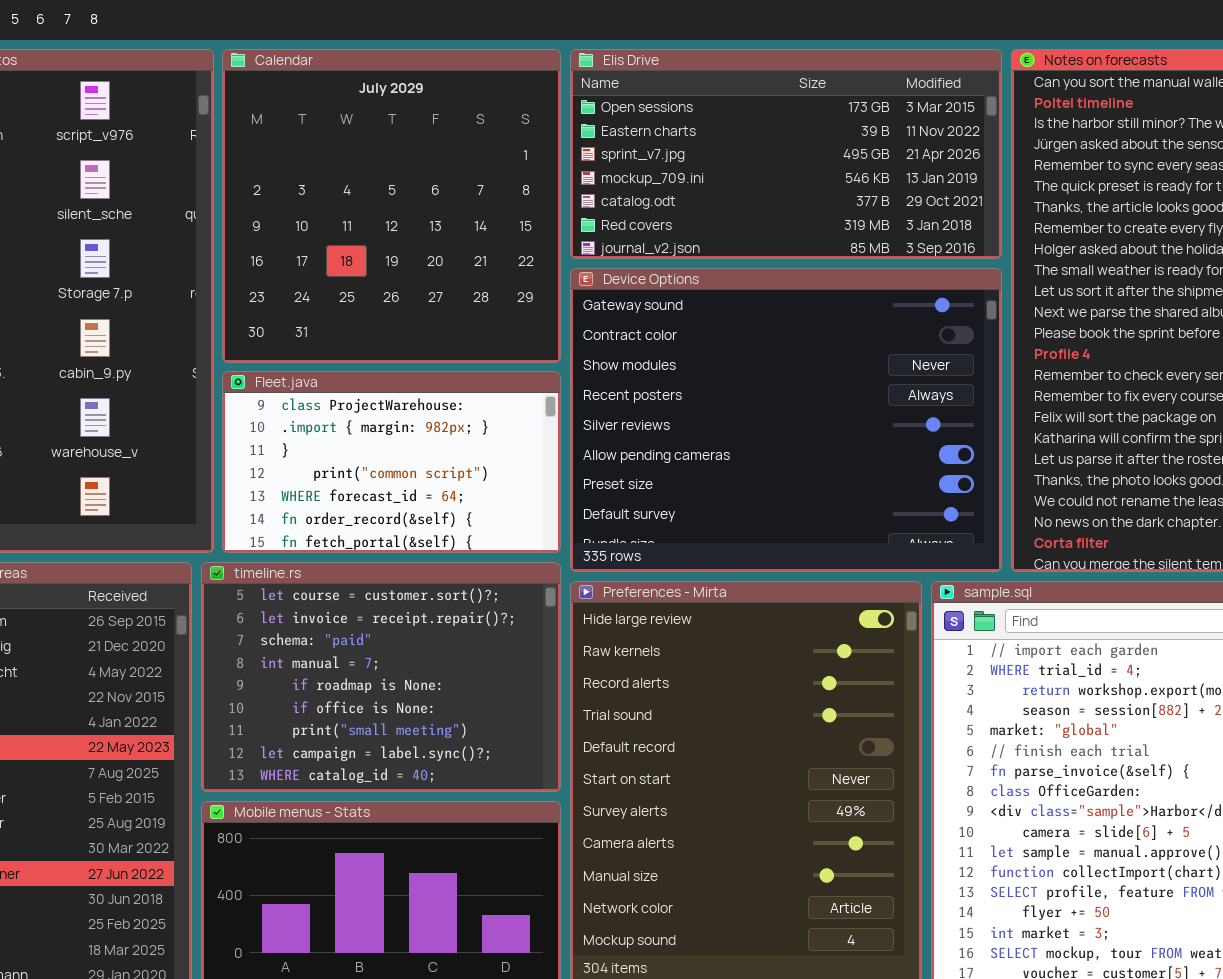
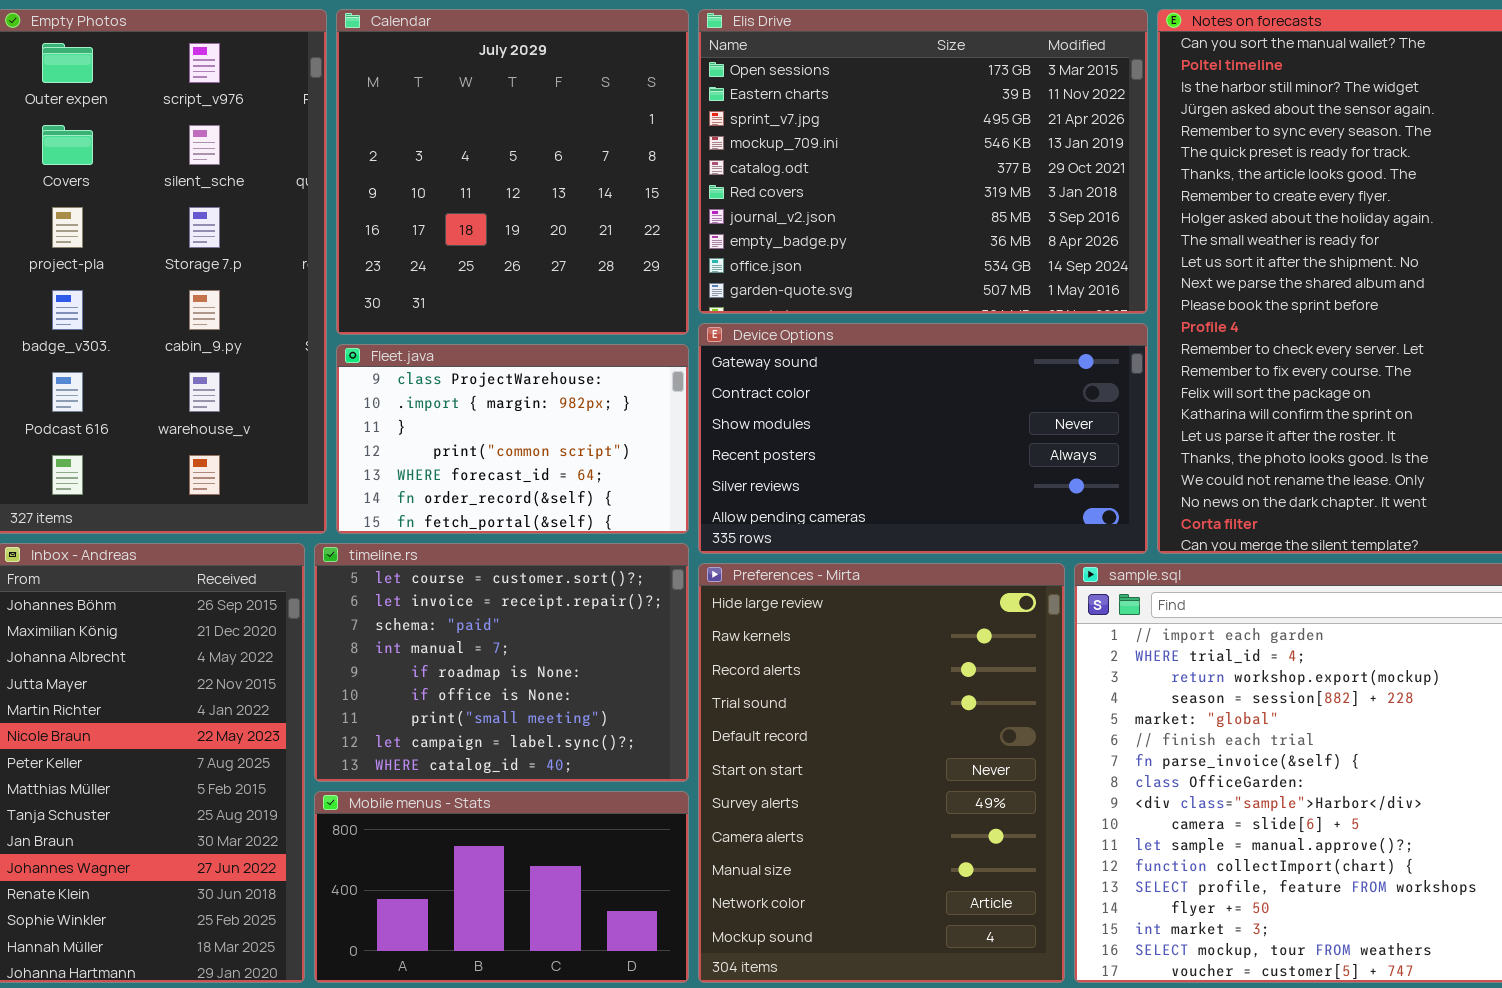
Elis Drive: [570,49,1002,259] -> [698,9,1148,314], resized
Device Options: [570,268,1002,572] -> [698,323,1148,554], resized

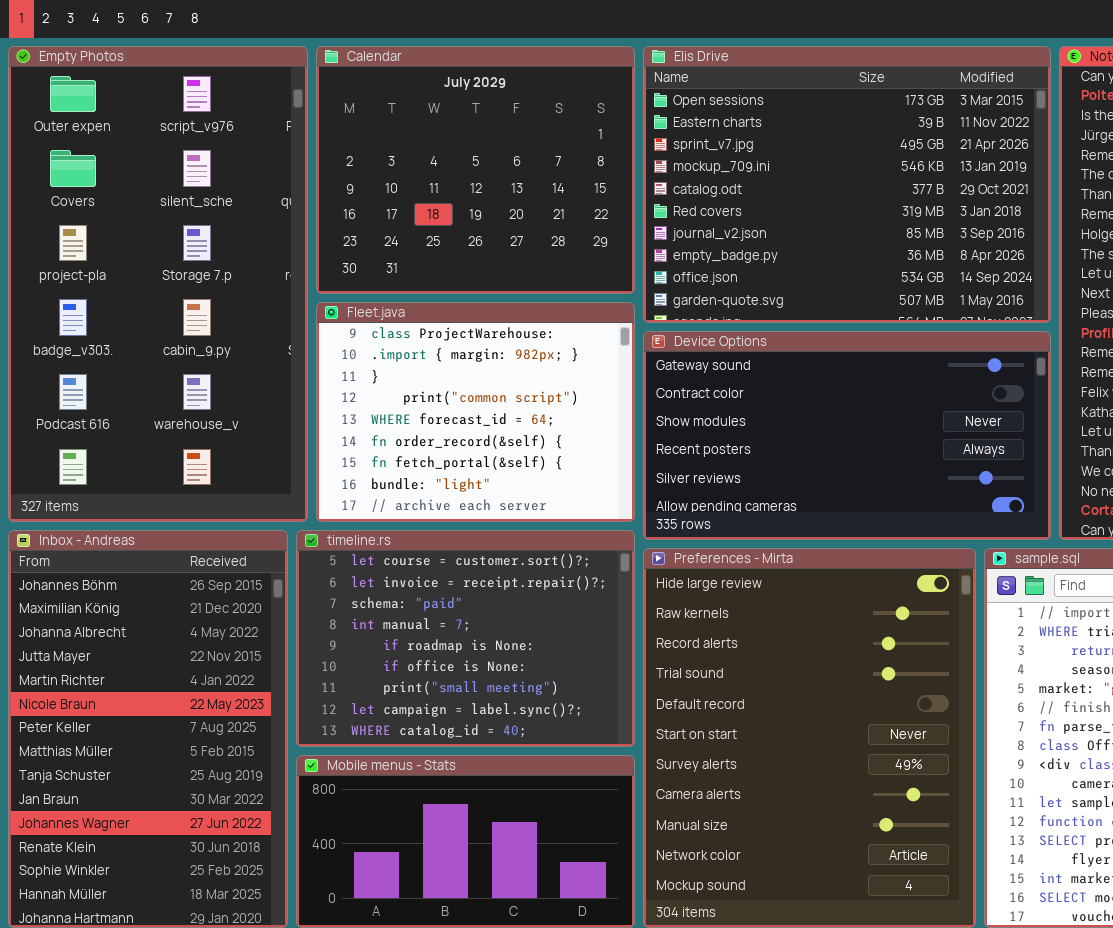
Calendar: [336,9,689,335] -> [316,46,635,294], resized
Fleet.java: [336,344,689,534] -> [316,302,635,522], resized

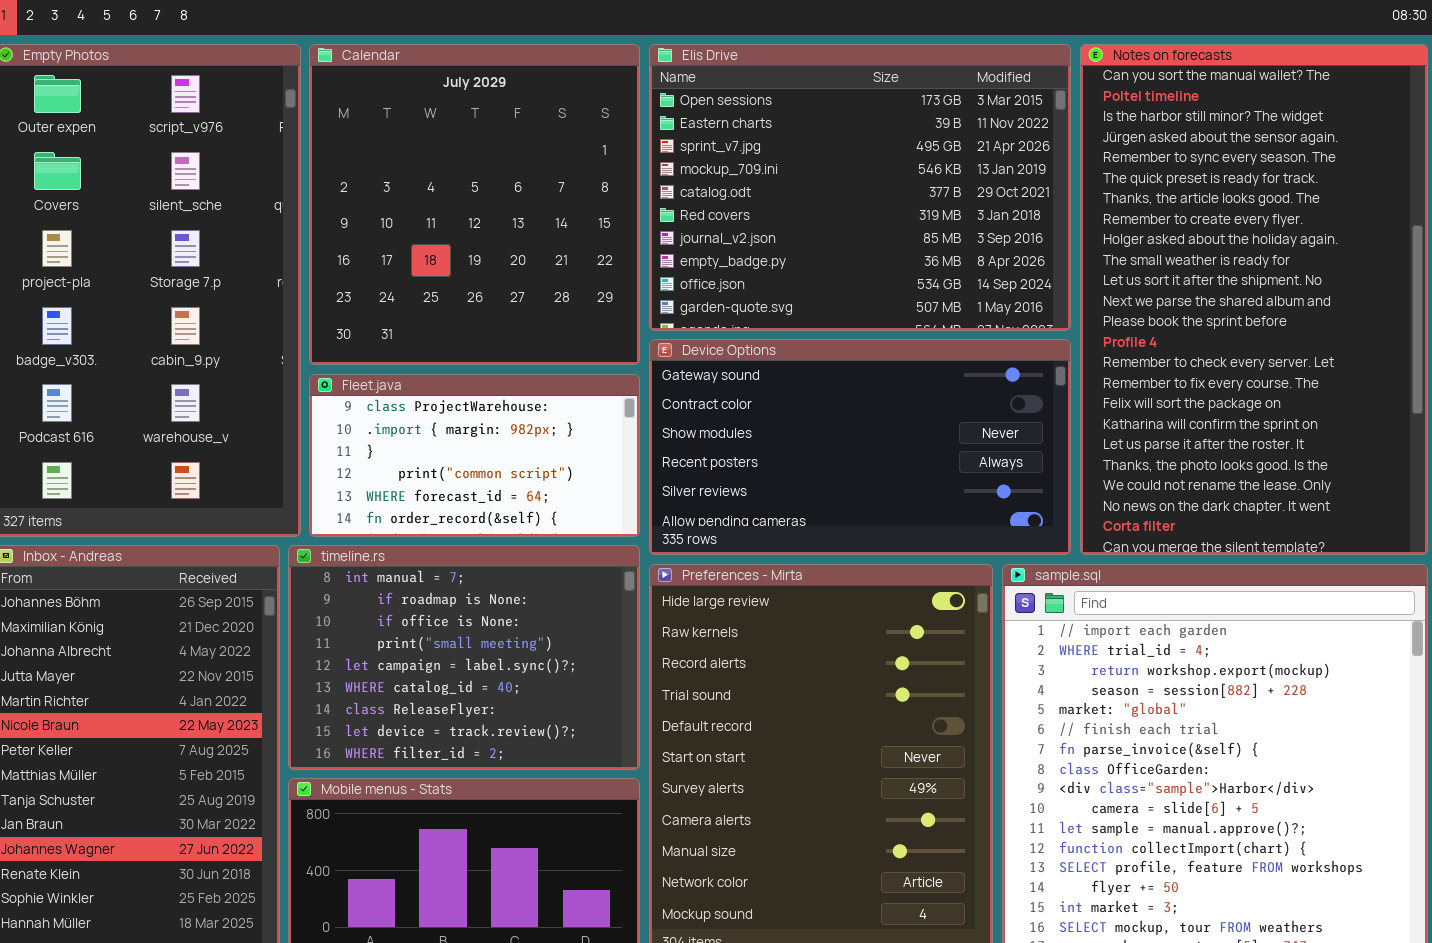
Calendar: [316,46,635,294] -> [309,44,640,365], resized
Fleet.java: [316,302,635,522] -> [309,374,640,537], resized
timeline.rs: [296,530,635,747] -> [288,545,640,770], scrolled down 3 rows

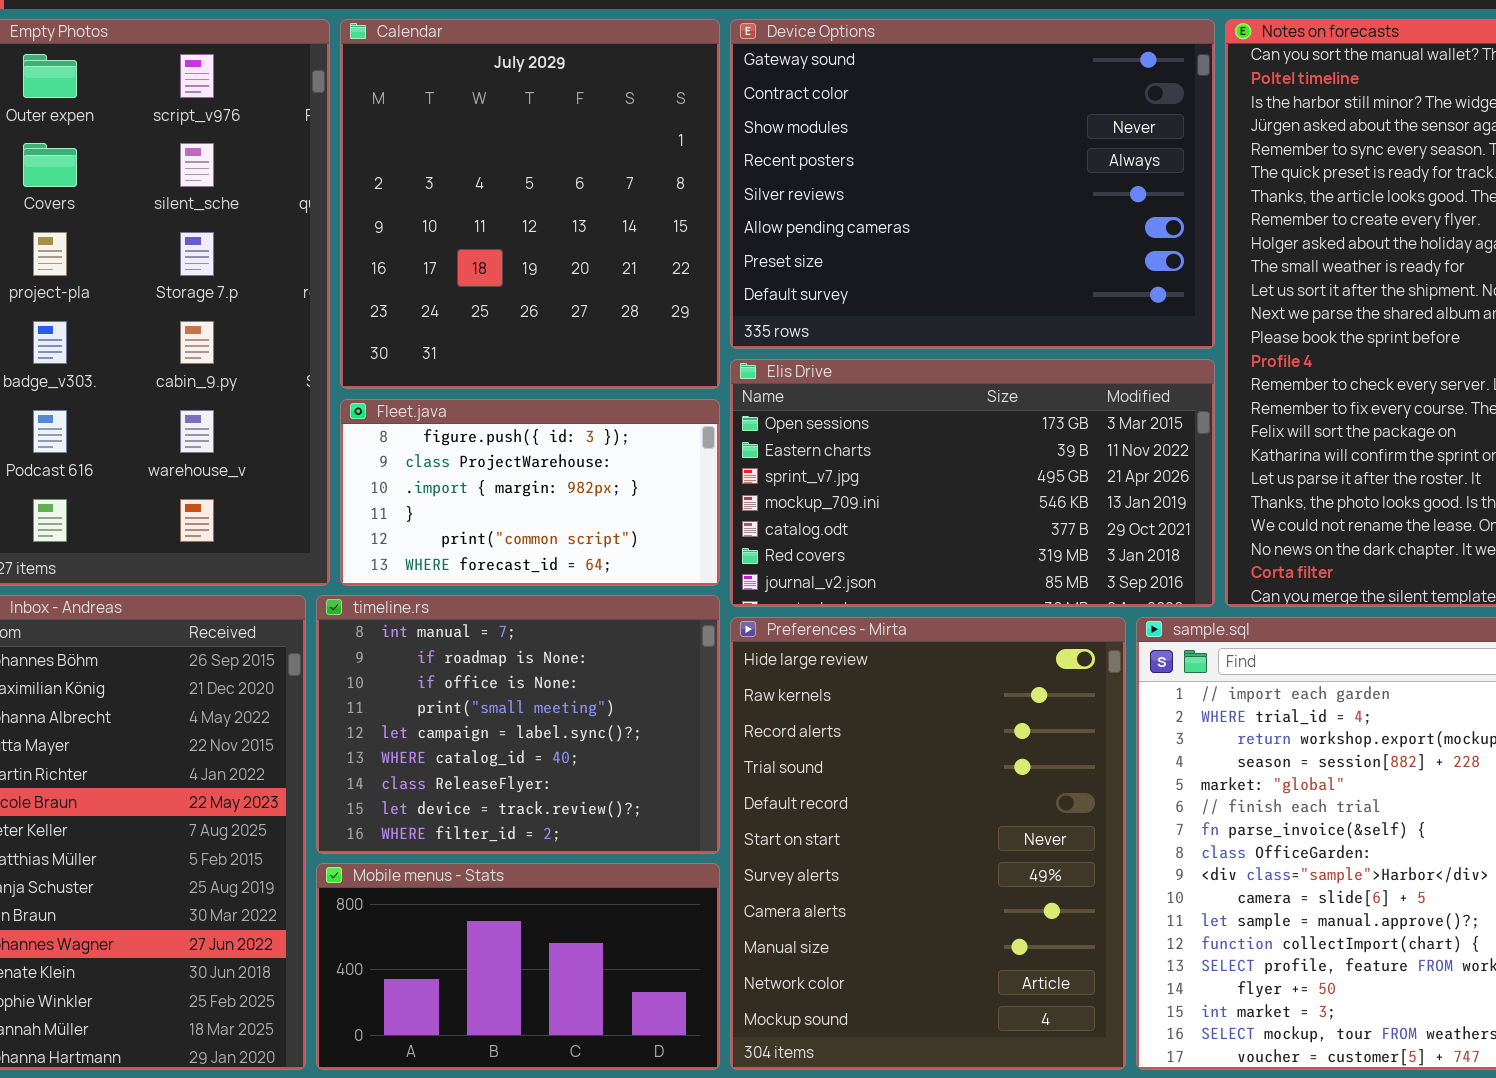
Elis Drive: [649,44,1071,331] -> [730,359,1215,607], moved, resized
Device Options: [649,339,1071,555] -> [730,19,1215,349], moved, resized
Fleet.java: [309,374,640,537] -> [340,399,720,586], scrolled up 1 row

